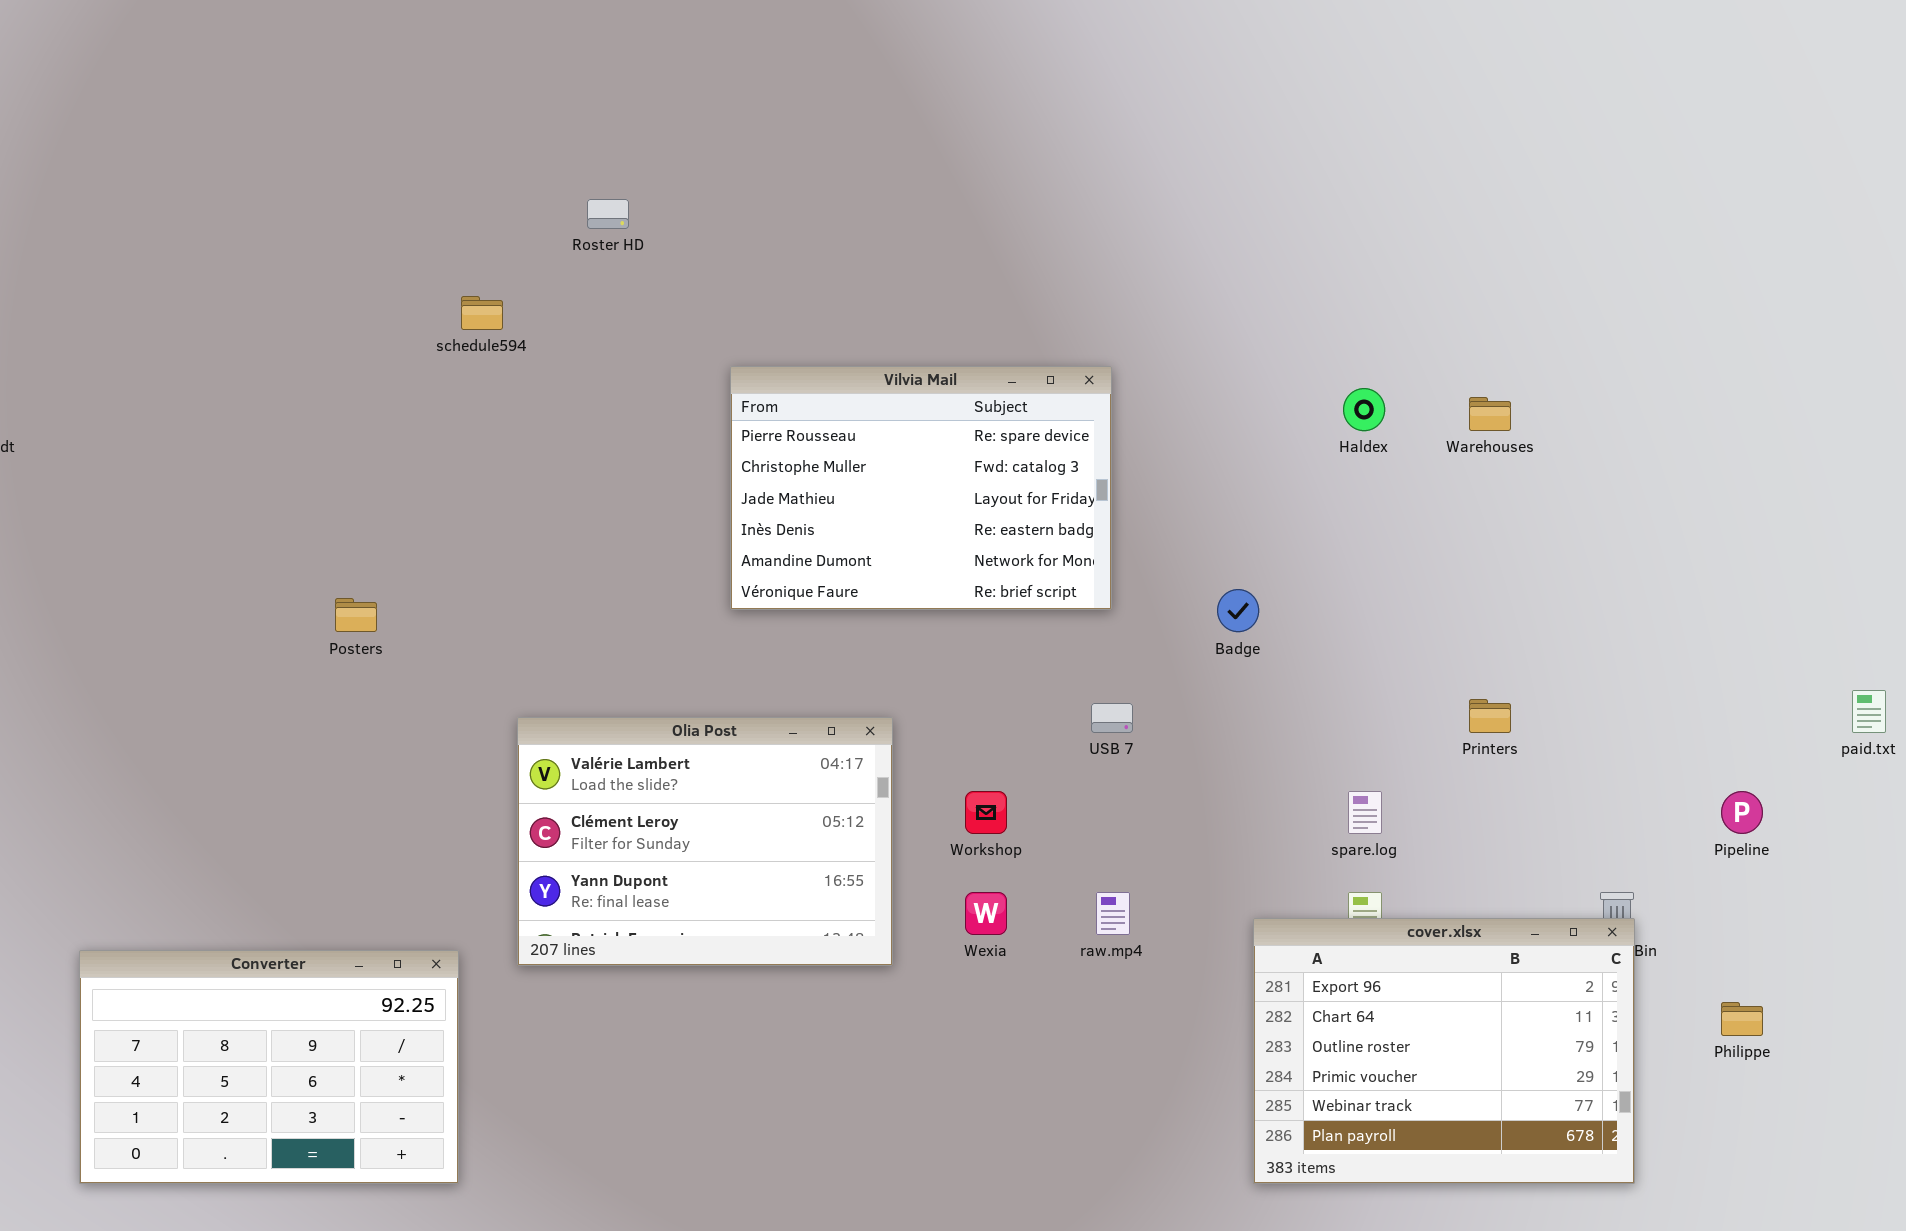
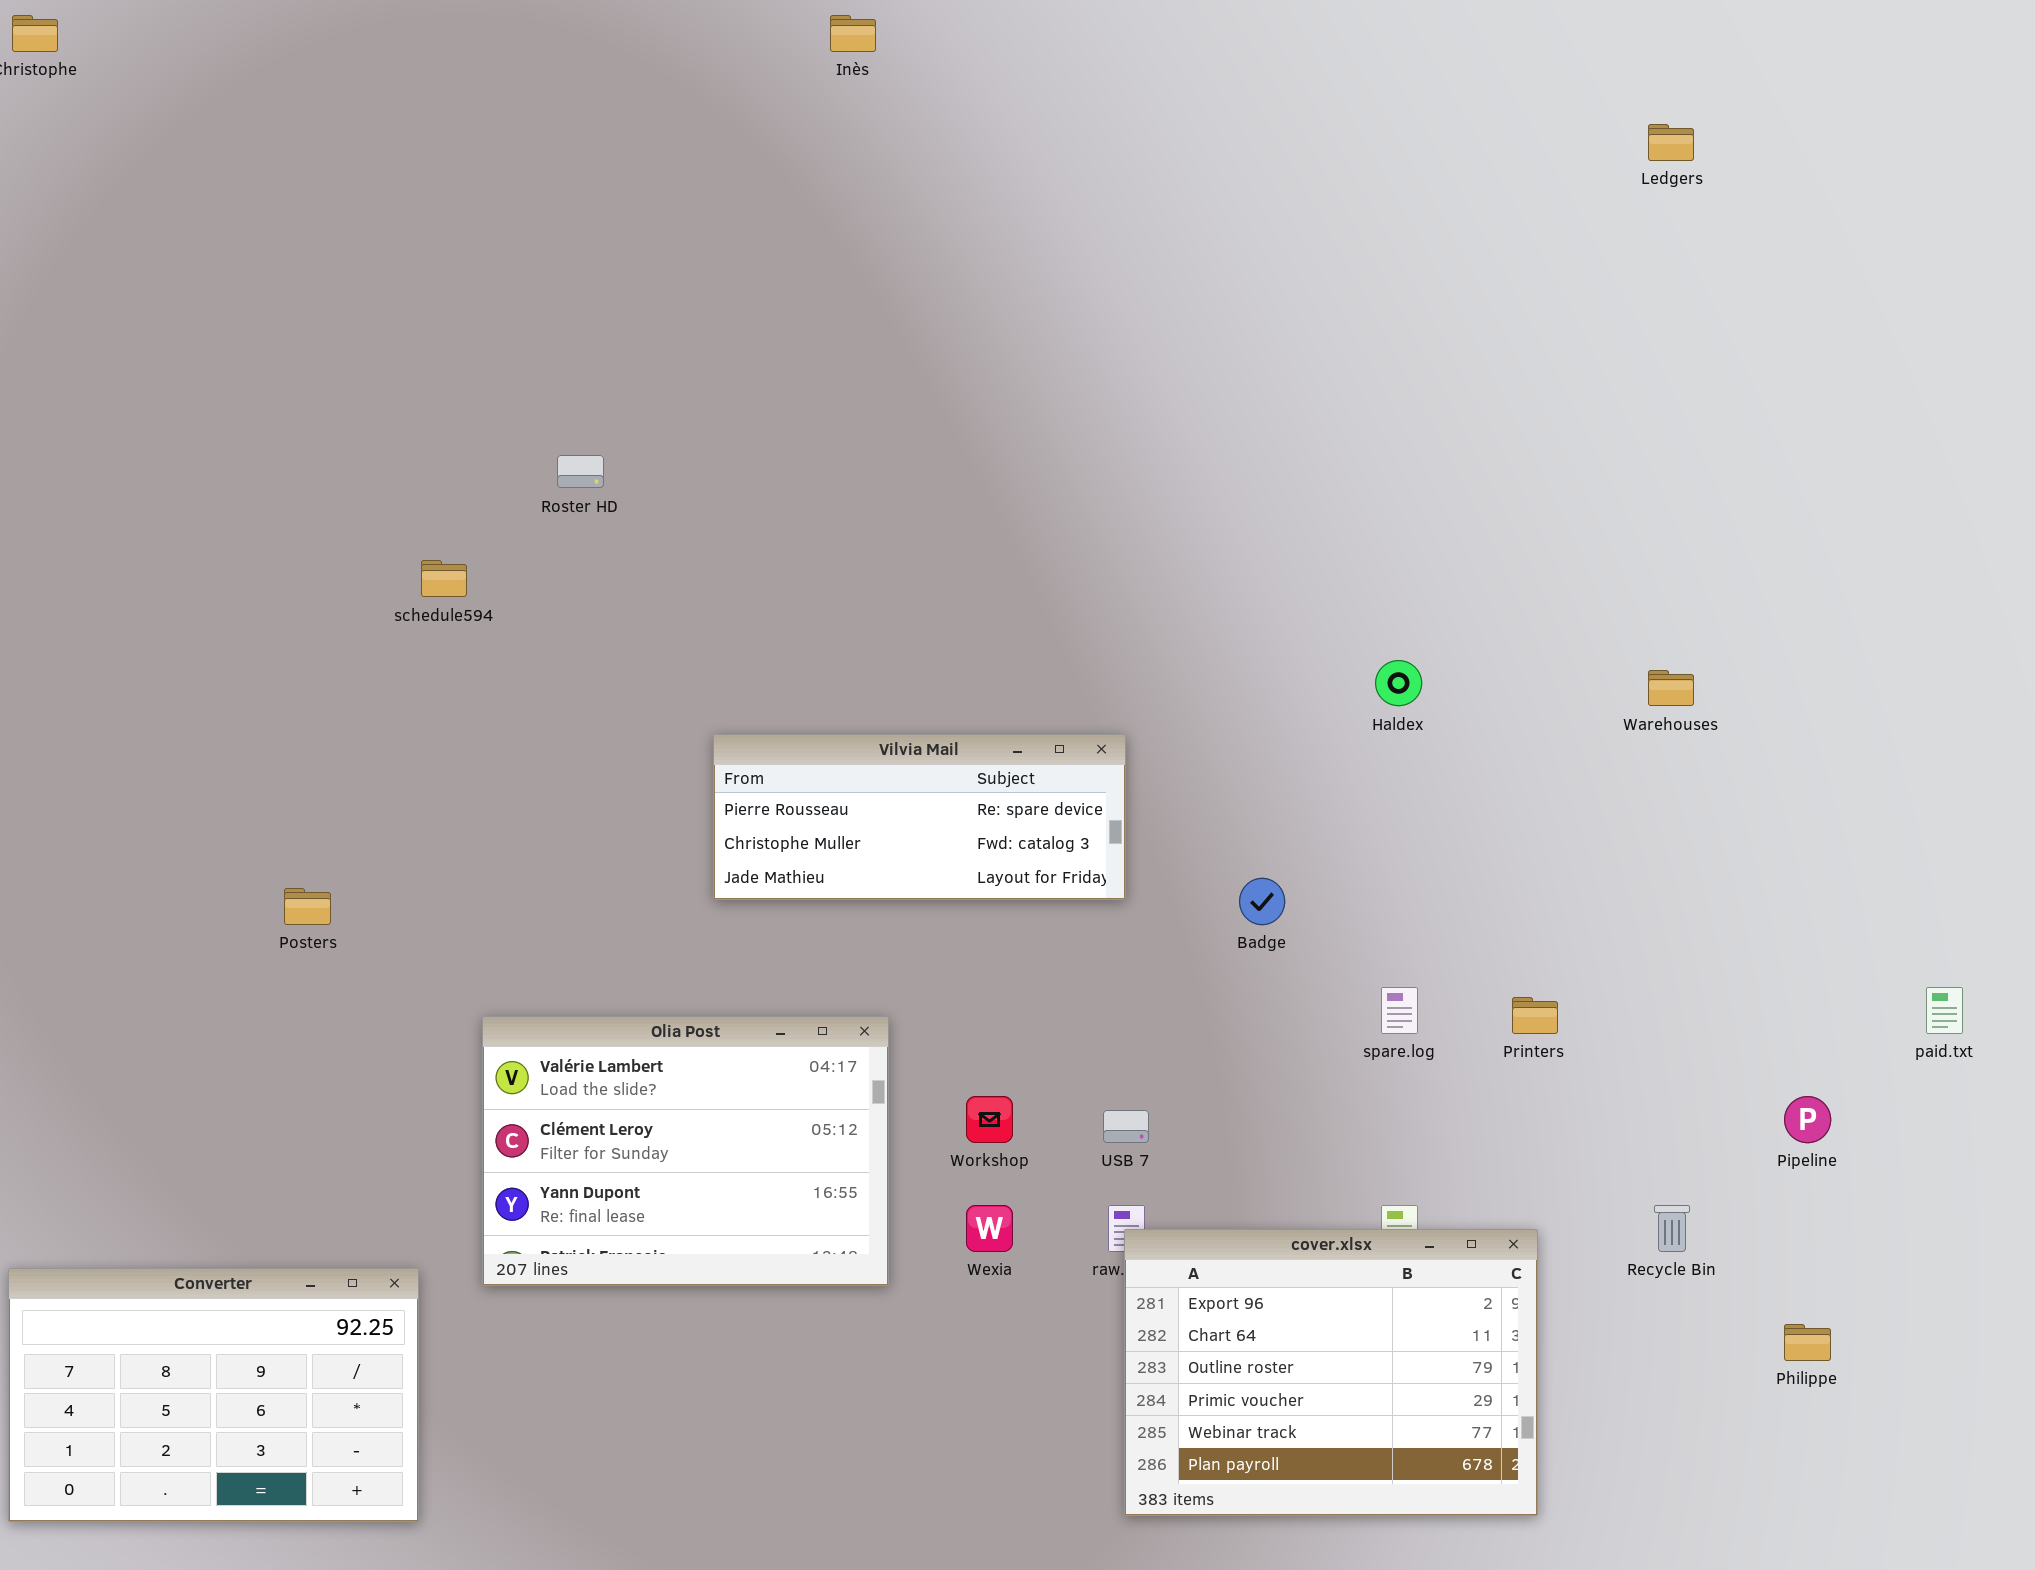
Vilvia Mail: [730,366,1112,610] -> [713,734,1126,900], resized
Warehouses: [1469,397,1511,431] -> [1648,670,1694,706], moved
USB 7: [1091,703,1133,733] -> [1103,1110,1149,1143], moved
spare.log: [1348,791,1382,834] -> [1381,987,1418,1034], moved
cover.xlsx: [1253,918,1635,1184] -> [1124,1229,1538,1516], moved

